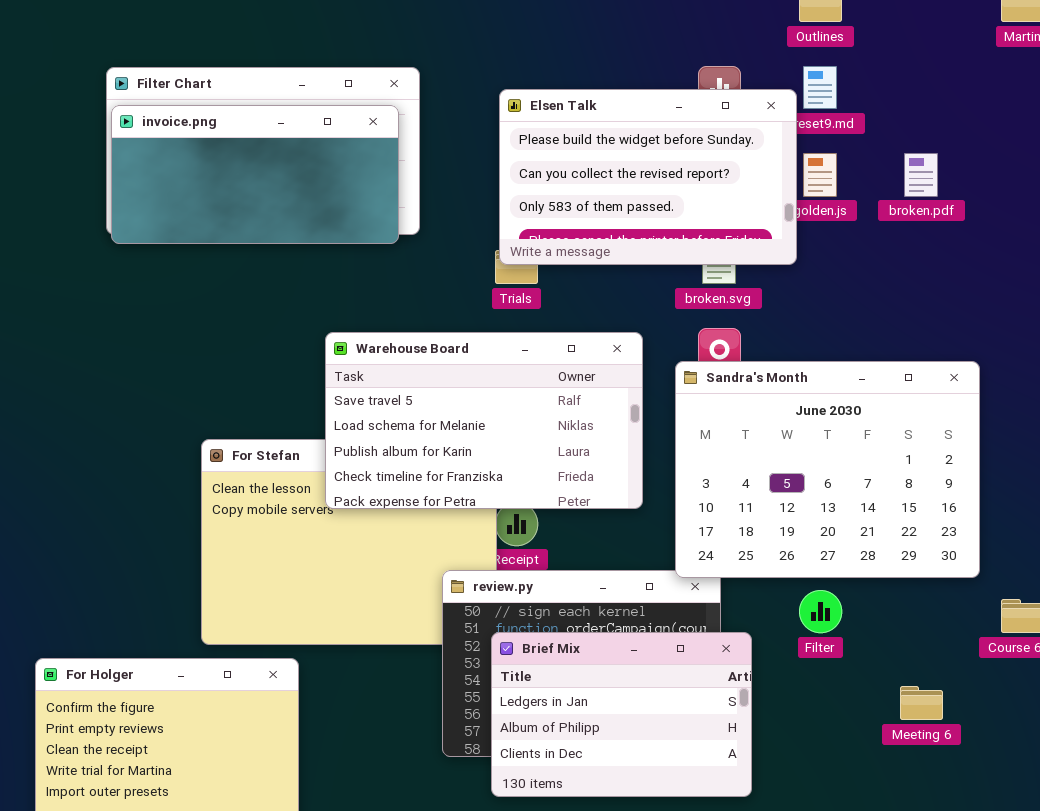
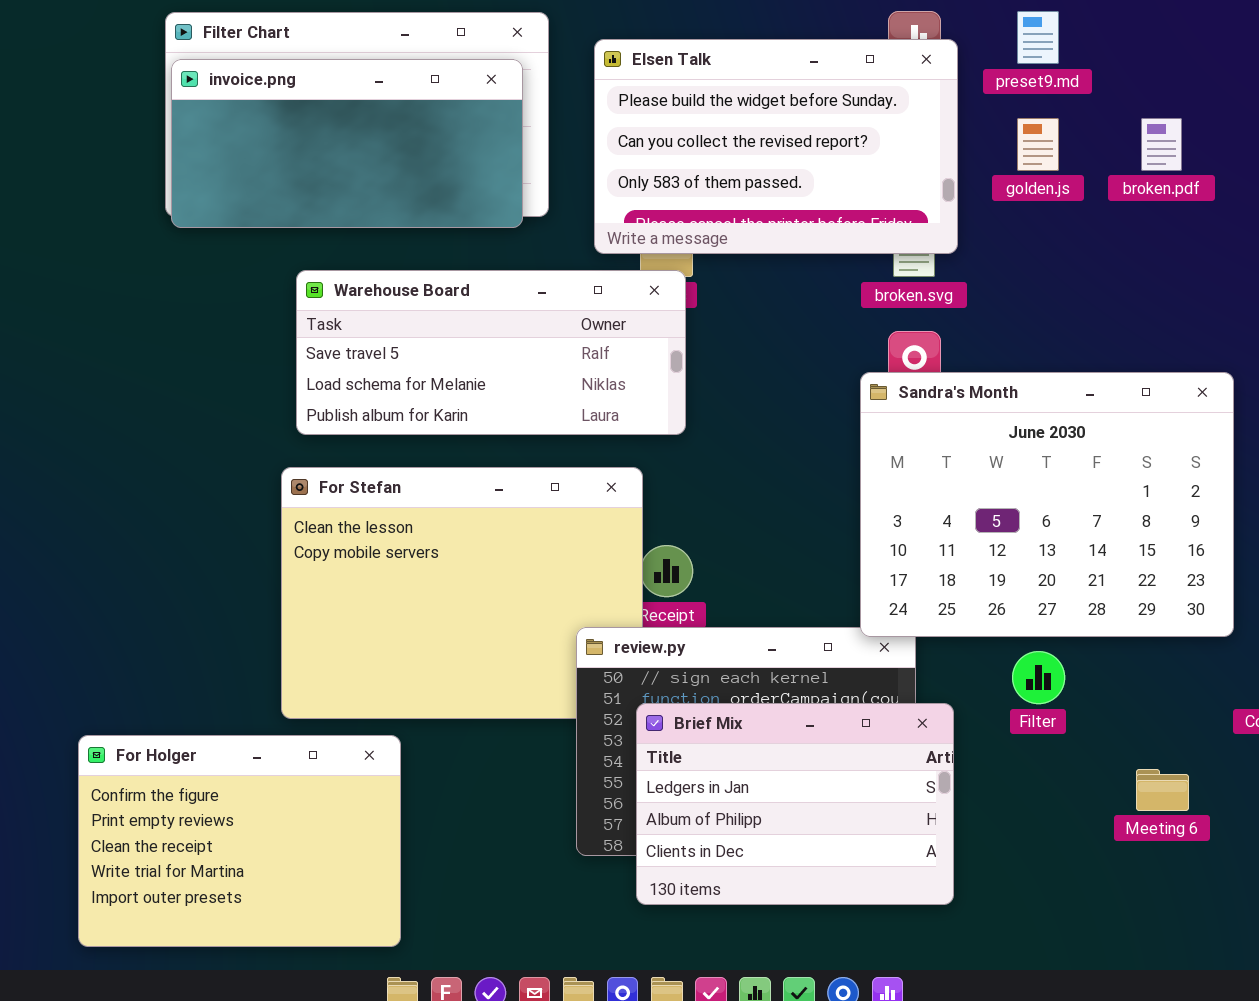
Elsen Talk: [499,89,797,265] -> [594,39,958,254], moved
Warehouse Board: [325,332,643,509] -> [296,270,686,435], moved, resized

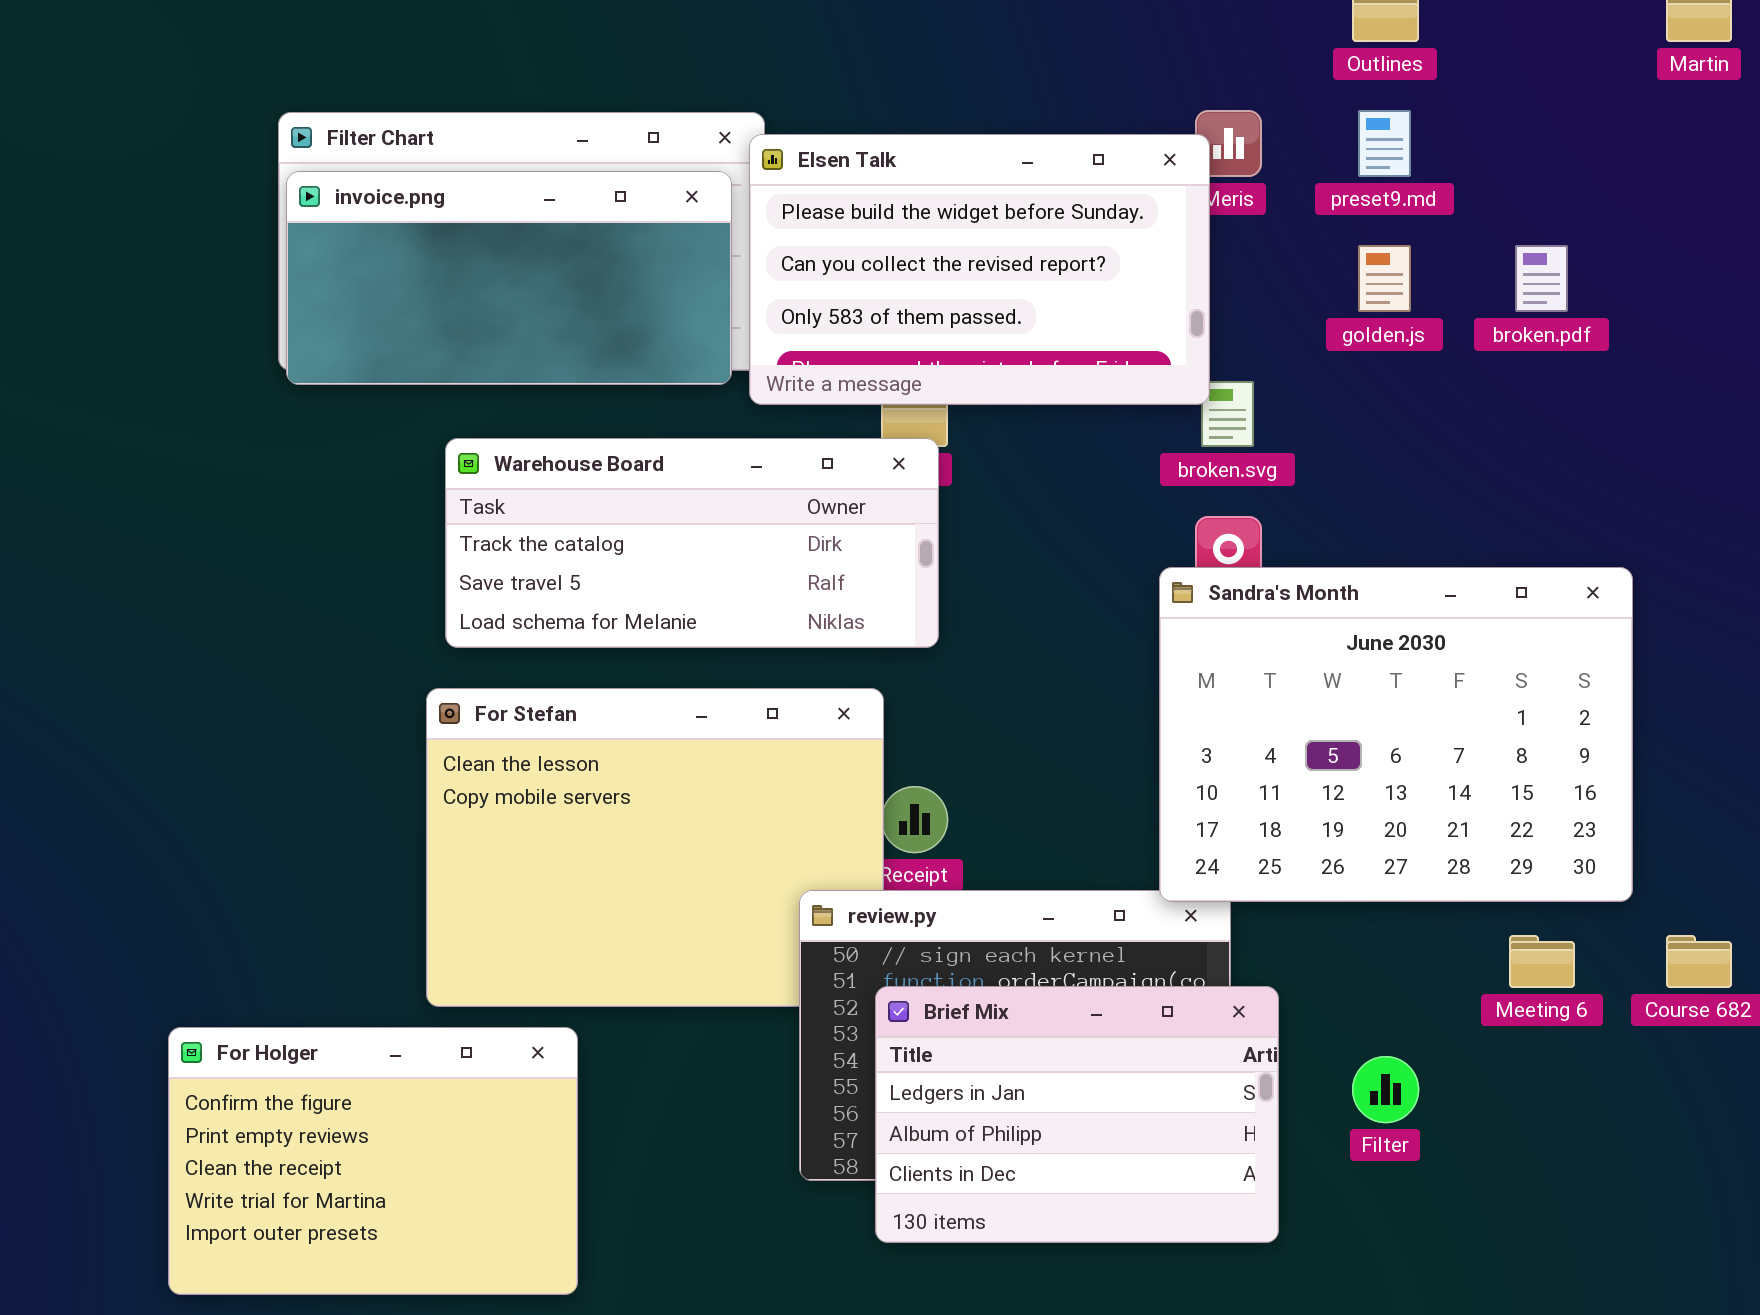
Elsen Talk: [594,39,958,254] -> [749,134,1210,405], moved
Warehouse Board: [296,270,686,435] -> [445,438,939,648], scrolled up 1 row
Filter: [1012,651,1065,704] -> [1352,1056,1419,1123], moved
Meeting 6: [1136,769,1189,811] -> [1509,935,1575,988], moved

